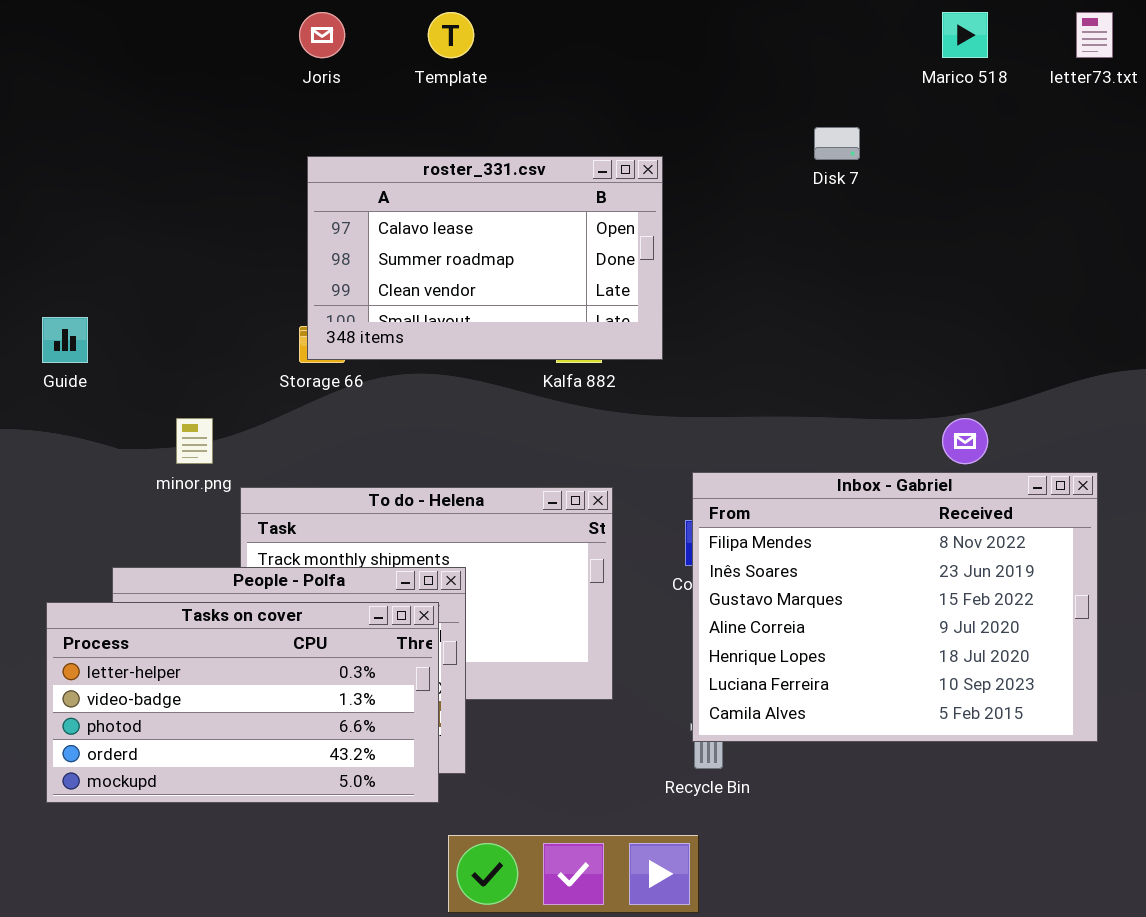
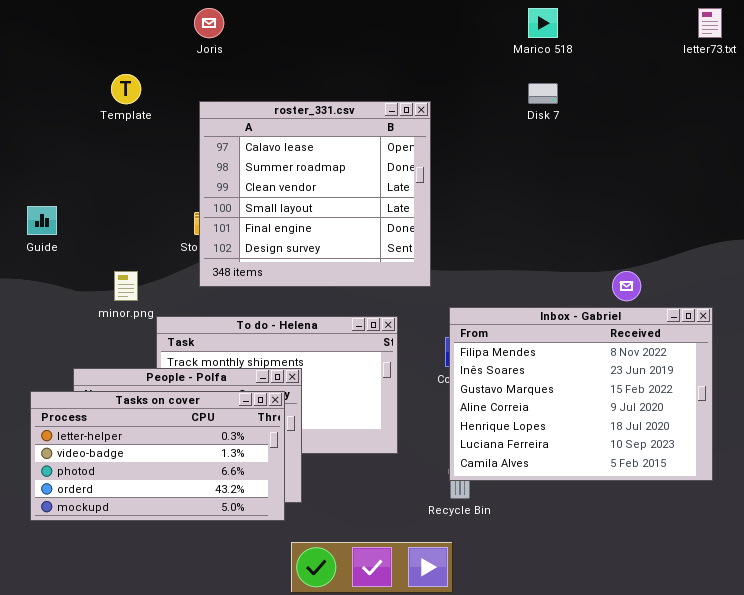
Template: [428,12,474,58] -> [111,74,141,104], moved
Marico 518: [942,12,988,58] -> [528,8,558,38], moved
roster_331.csv: [307,156,663,360] -> [199,101,431,287], resized

